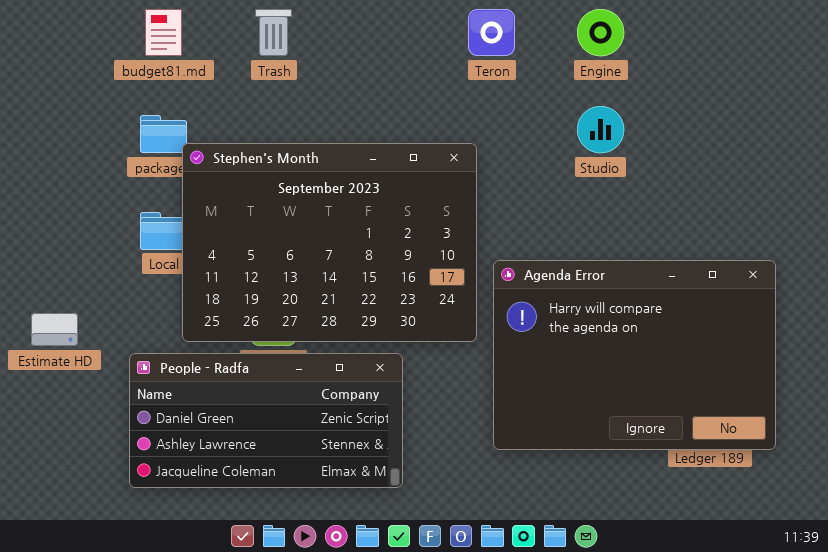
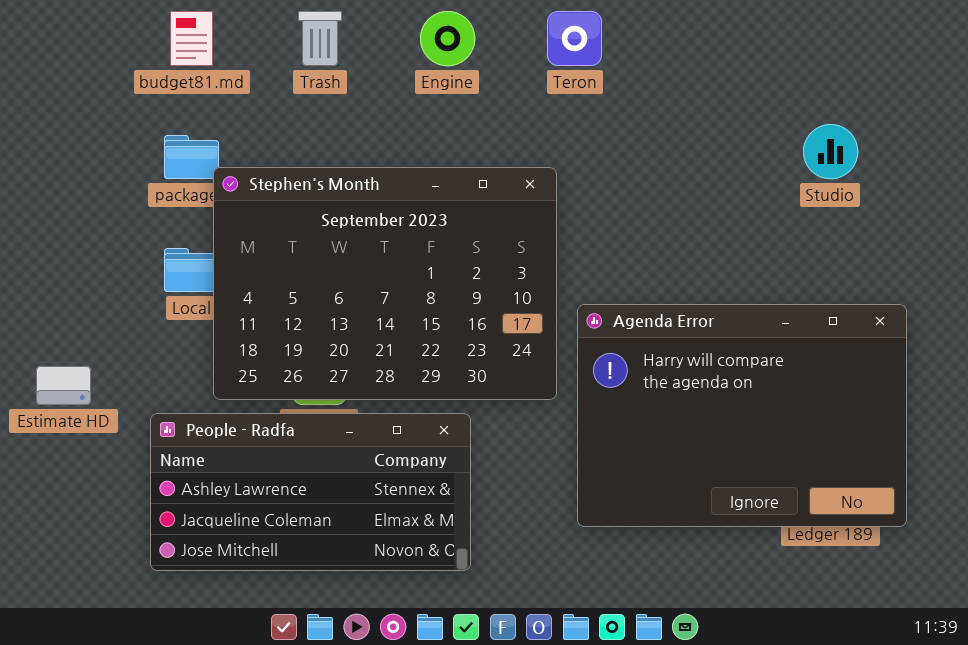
Engine: [577,9,624,56] -> [420,11,475,66], moved
Studio: [577,106,624,153] -> [803,124,858,179], moved
People - Radfa: [129,353,403,488] -> [150,413,471,571], scrolled down 1 row

